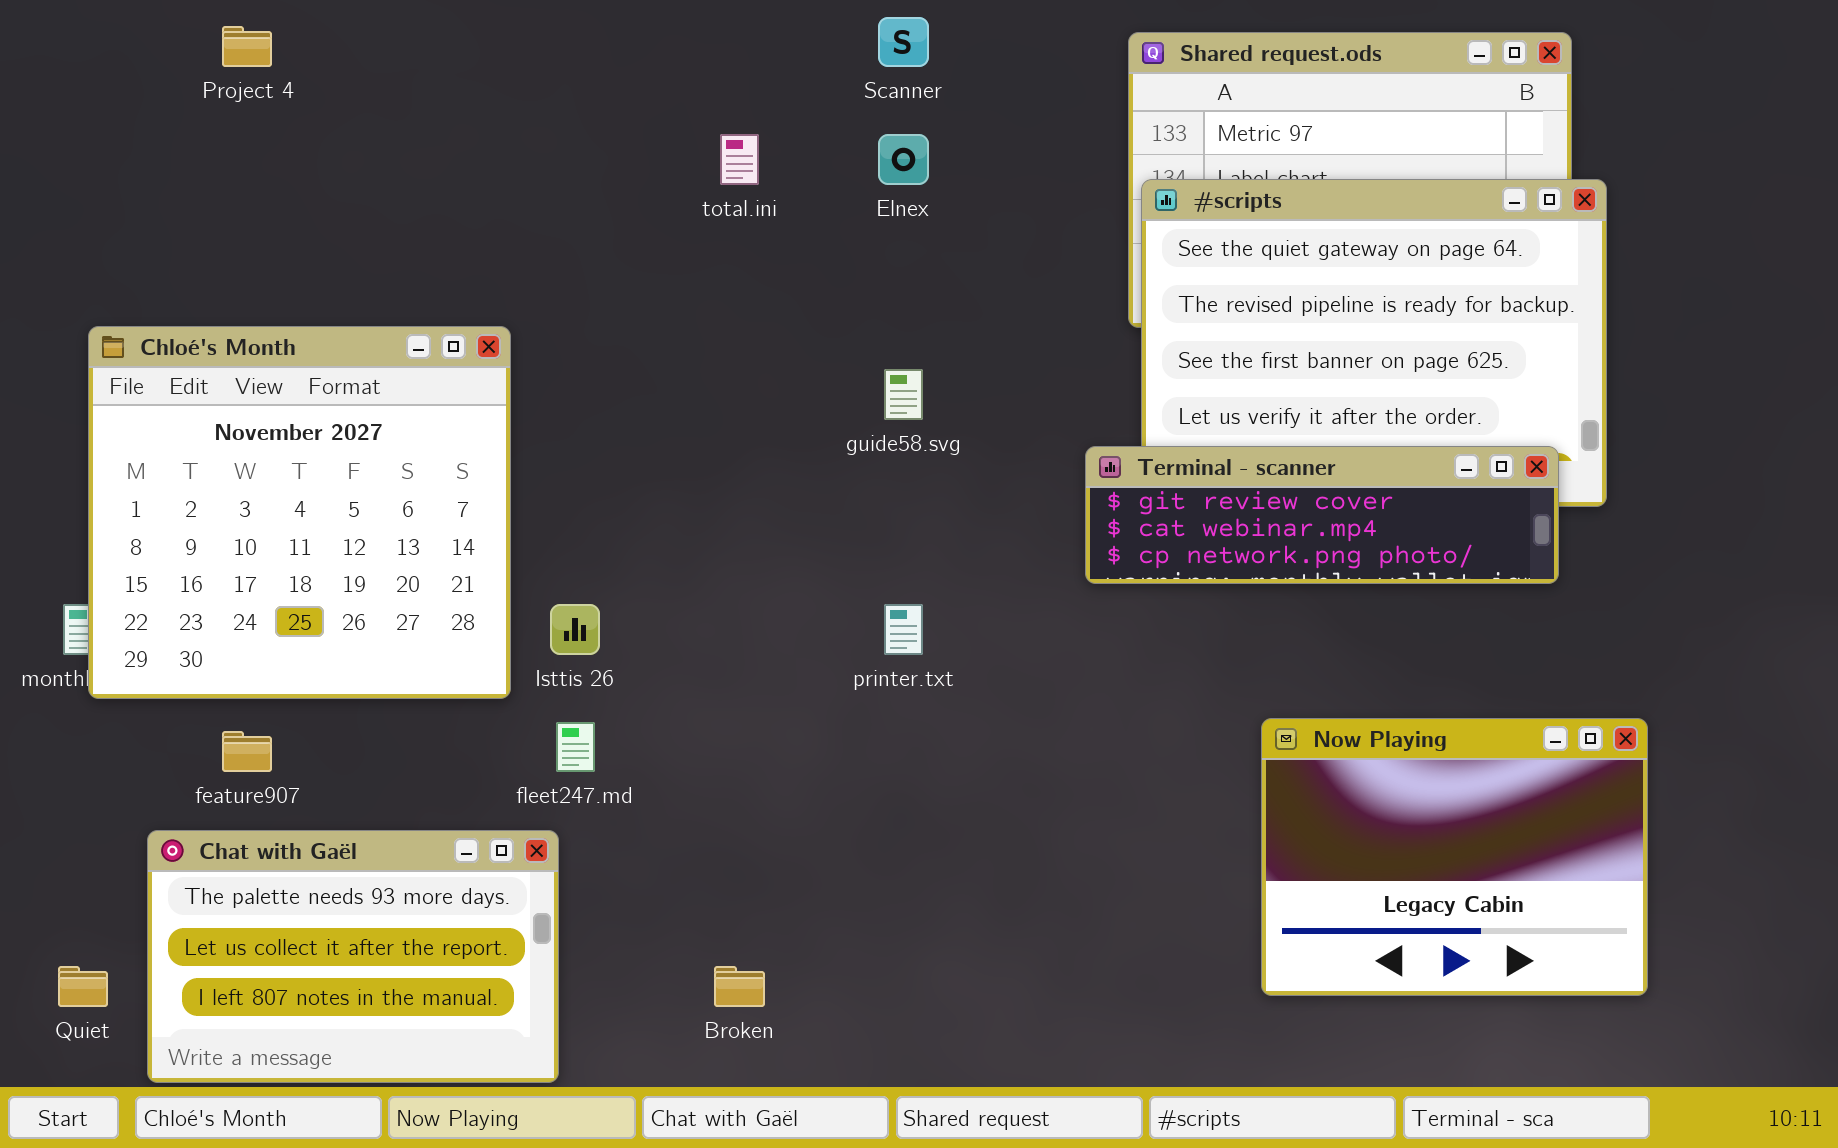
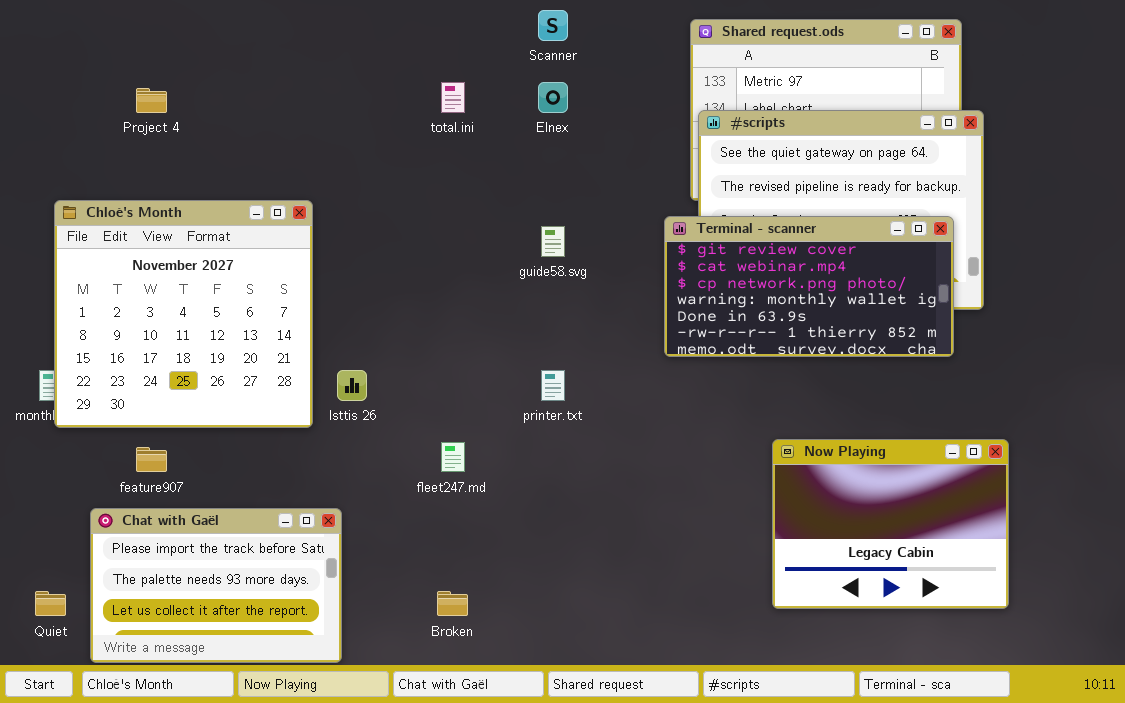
Project 4: [222,26,272,67] -> [136,88,167,113], moved
Terminal - scanner: [1085,446,1559,584] -> [664,216,954,357], resized
fleet247.md: [556,722,595,772] -> [441,442,465,472], moved
Chat with Gaël: [147,830,559,1083] -> [90,508,342,663], scrolled up 1 row

